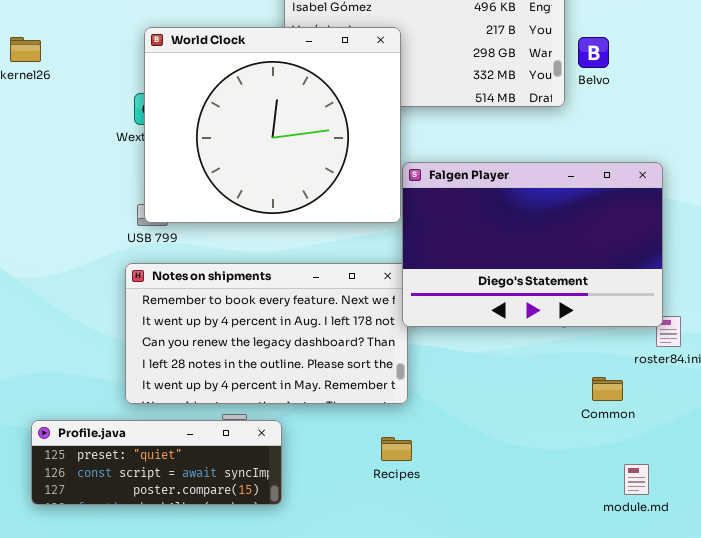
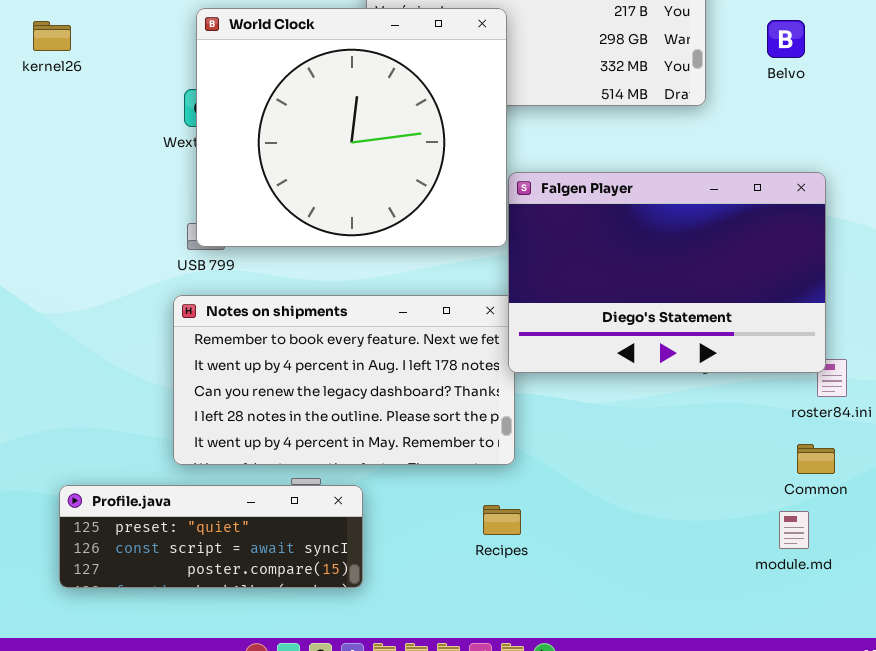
Belvo: [578,37,609,68] -> [767,20,805,58], moved
Common: [592,377,623,401] -> [797,444,835,474], moved
module.md: [624,464,649,495] -> [779,511,809,549], moved

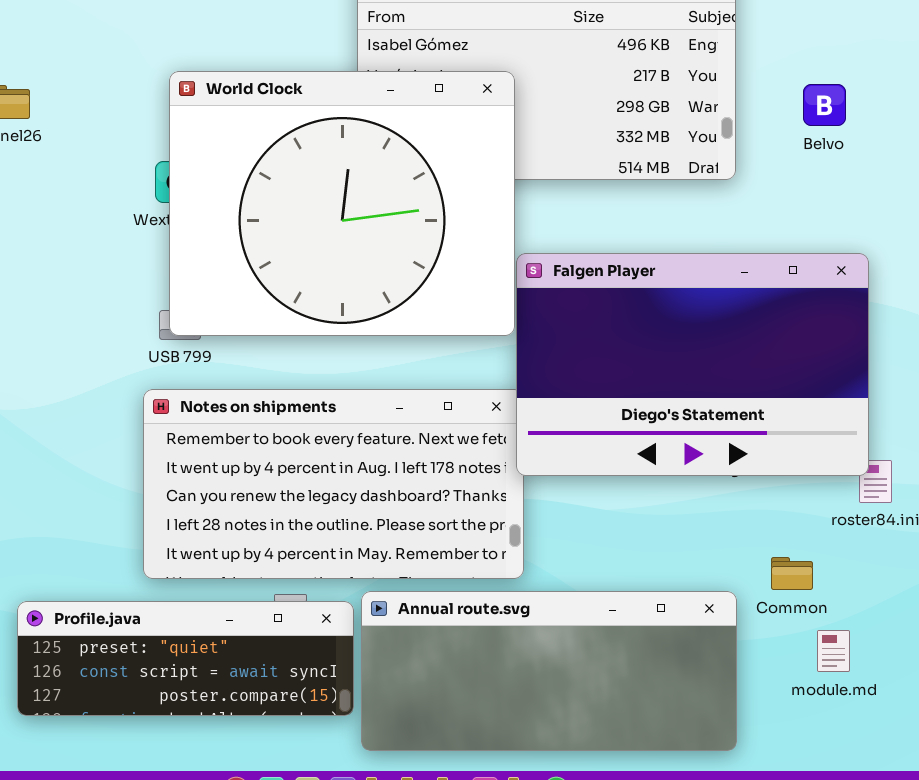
Common: [797,444,835,474] -> [771,557,813,590], moved
Annual route.svg: none -> [361,591,737,751], opened

